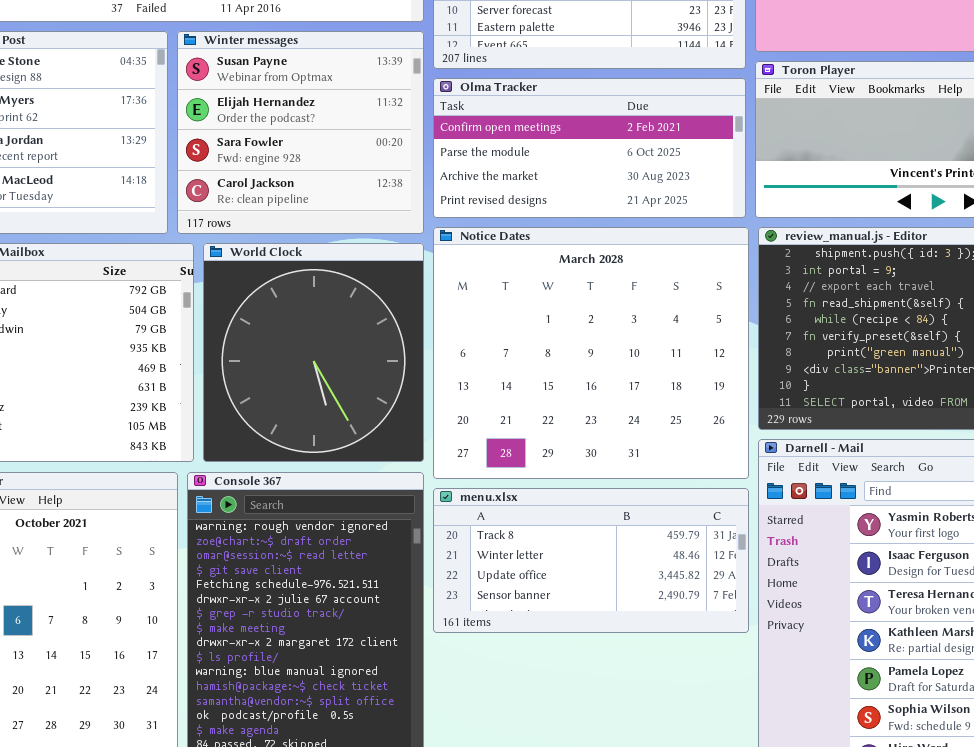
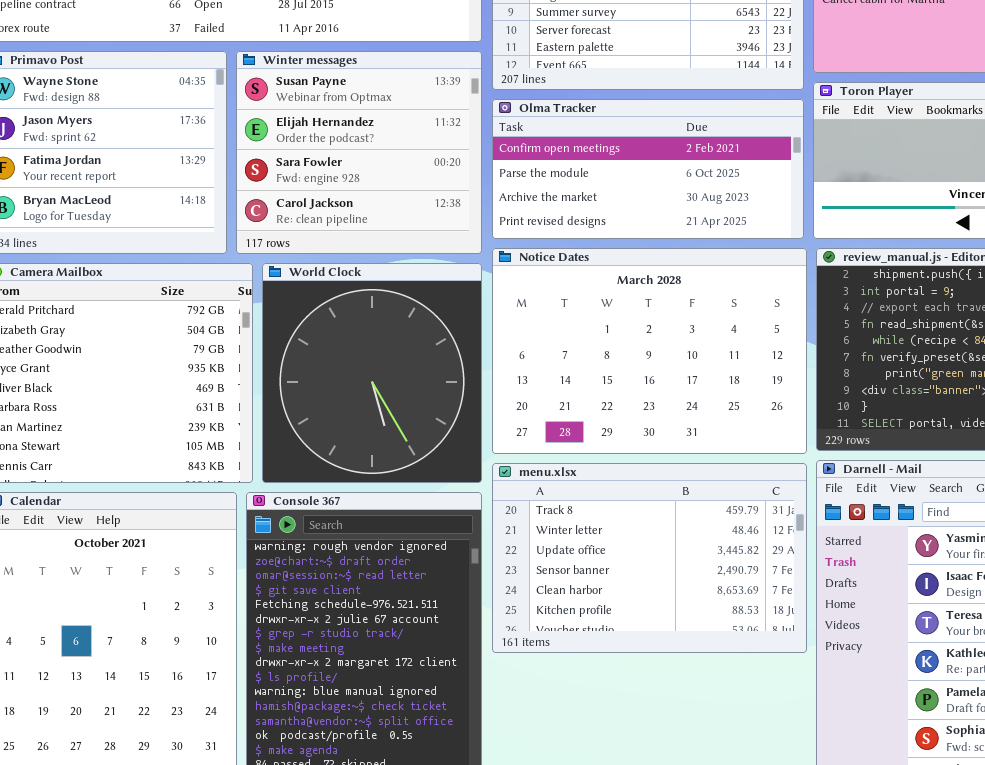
Notice Dates: [433,227,749,479] -> [492,248,807,454], resized
menu.xlsx: [433,488,749,633] -> [492,463,807,653], resized

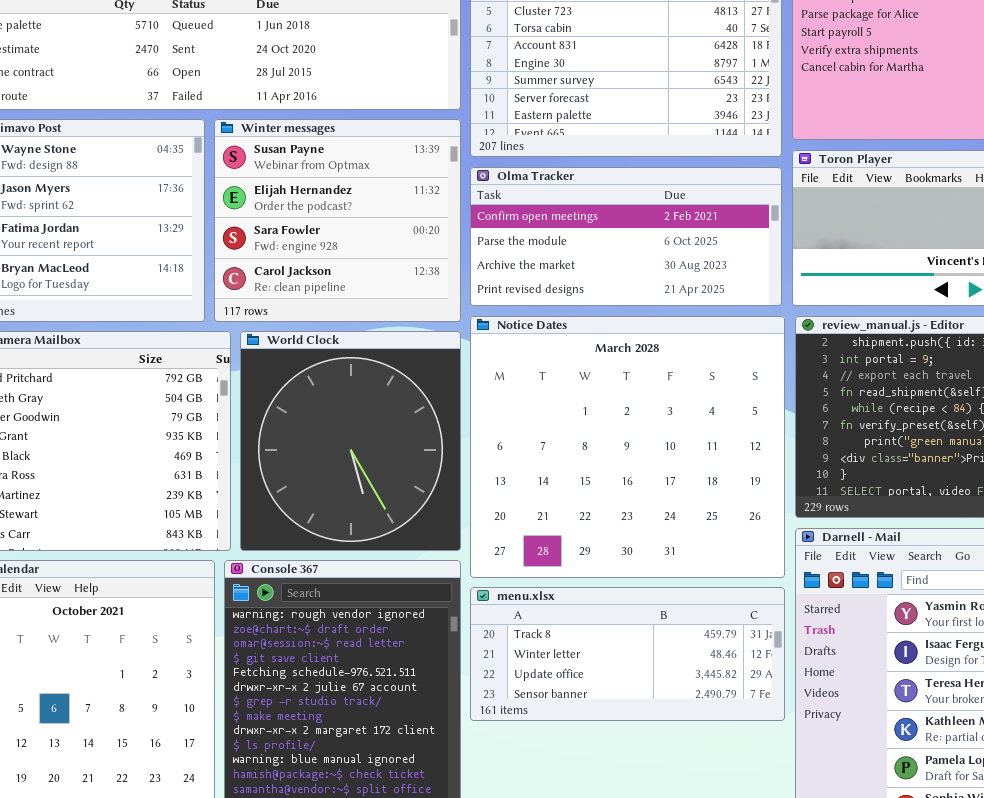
Notice Dates: [492,248,807,454] -> [470,316,785,578], resized
menu.xlsx: [492,463,807,653] -> [470,587,785,721], resized

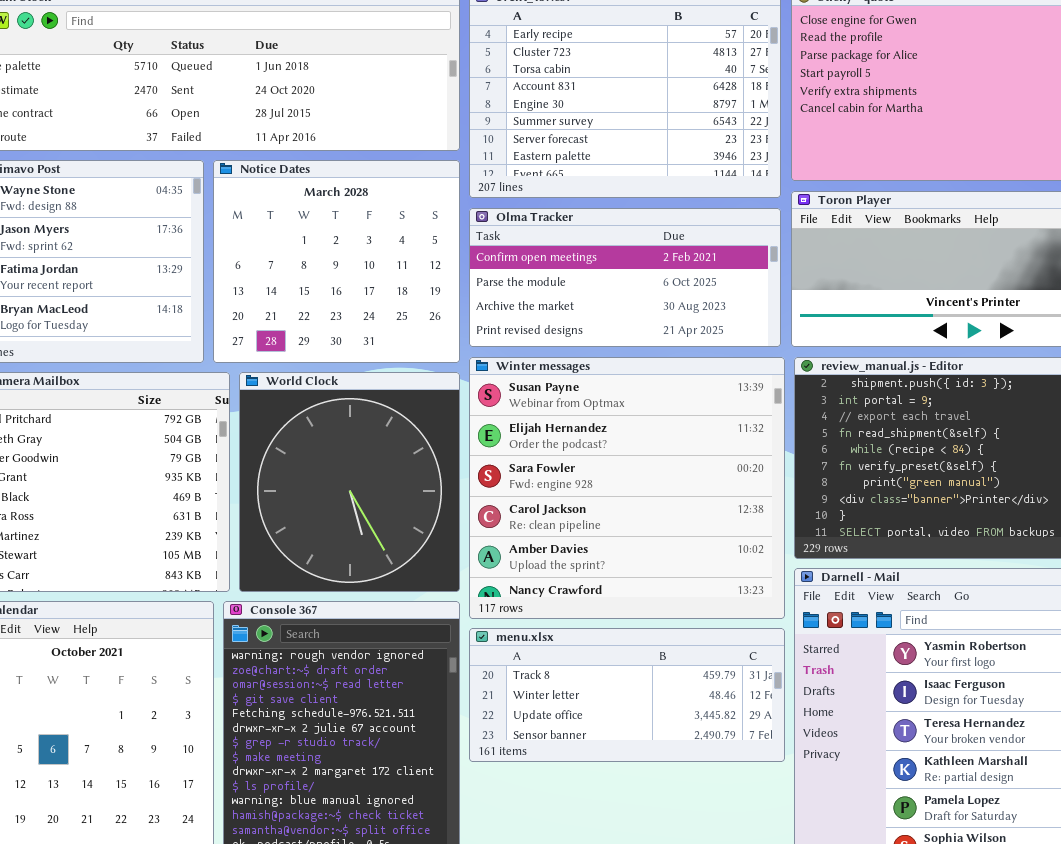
Winter messages: [214,119,461,322] -> [469,357,785,619], moved, resized
Notice Dates: [470,316,785,578] -> [213,160,460,363], moved, resized

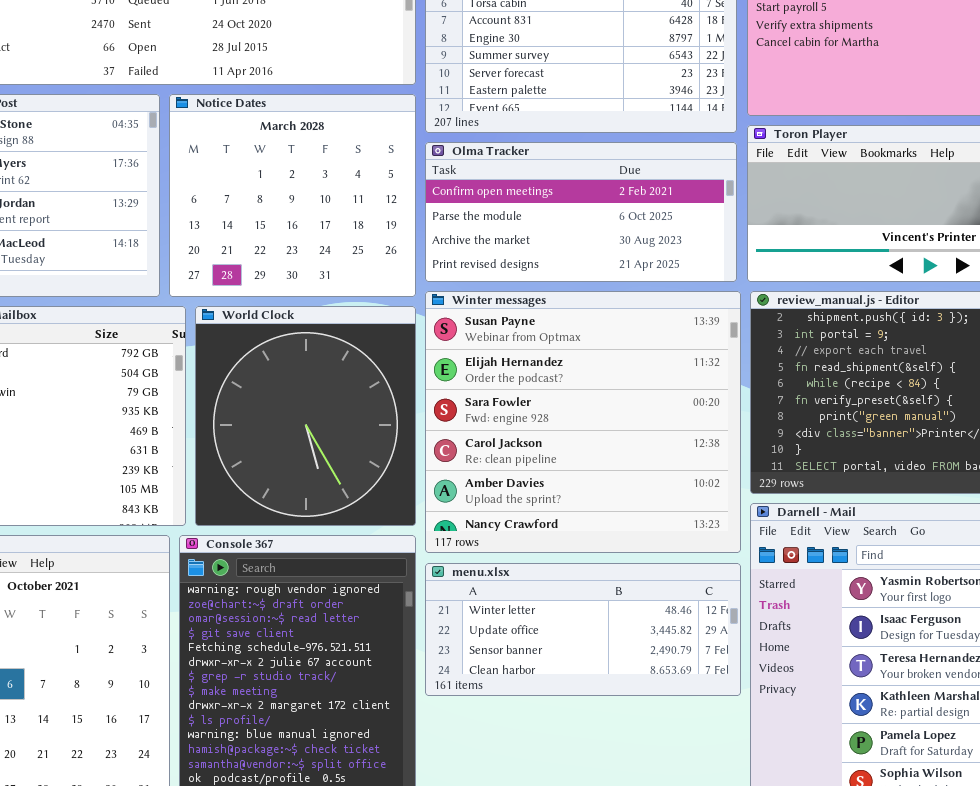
menu.xlsx: [469,628,785,762] -> [425,563,741,696], scrolled down 1 row

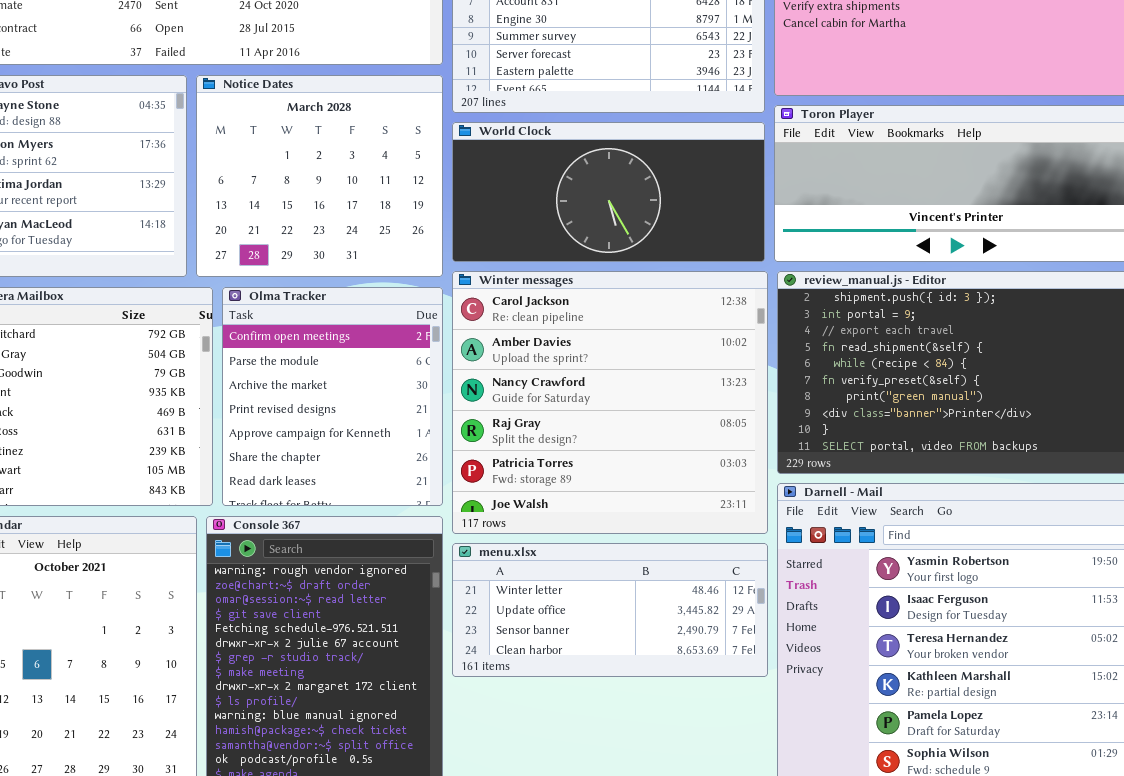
Olma Tracker: [425,142,737,282] -> [222,287,443,506], moved, resized
Winter messages: [425,291,741,553] -> [452,271,768,534], scrolled down 3 rows
World Clock: [195,306,416,526] -> [452,122,765,262], moved, resized

